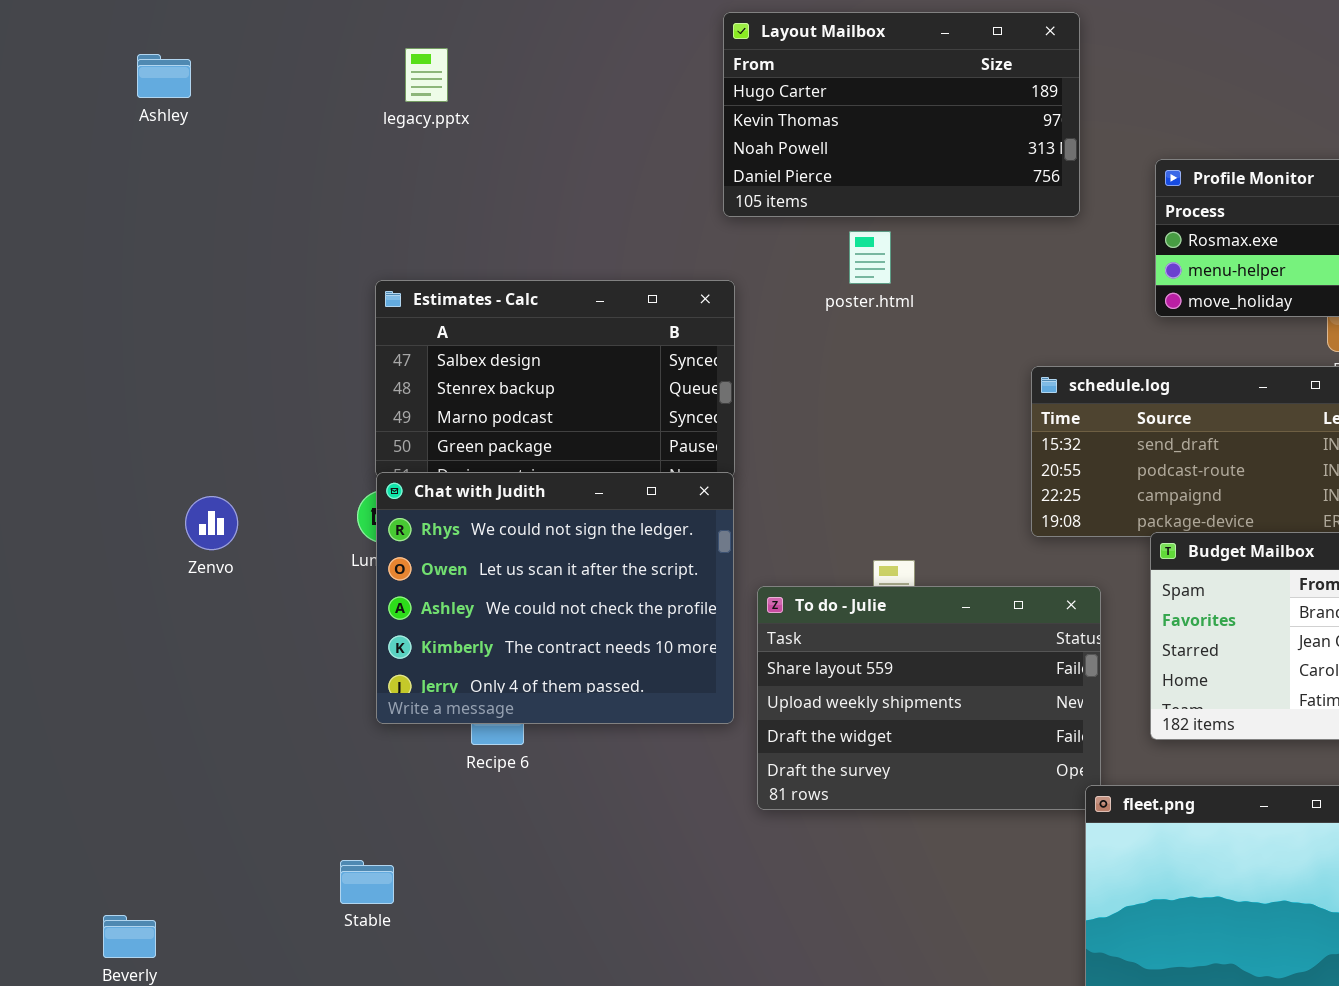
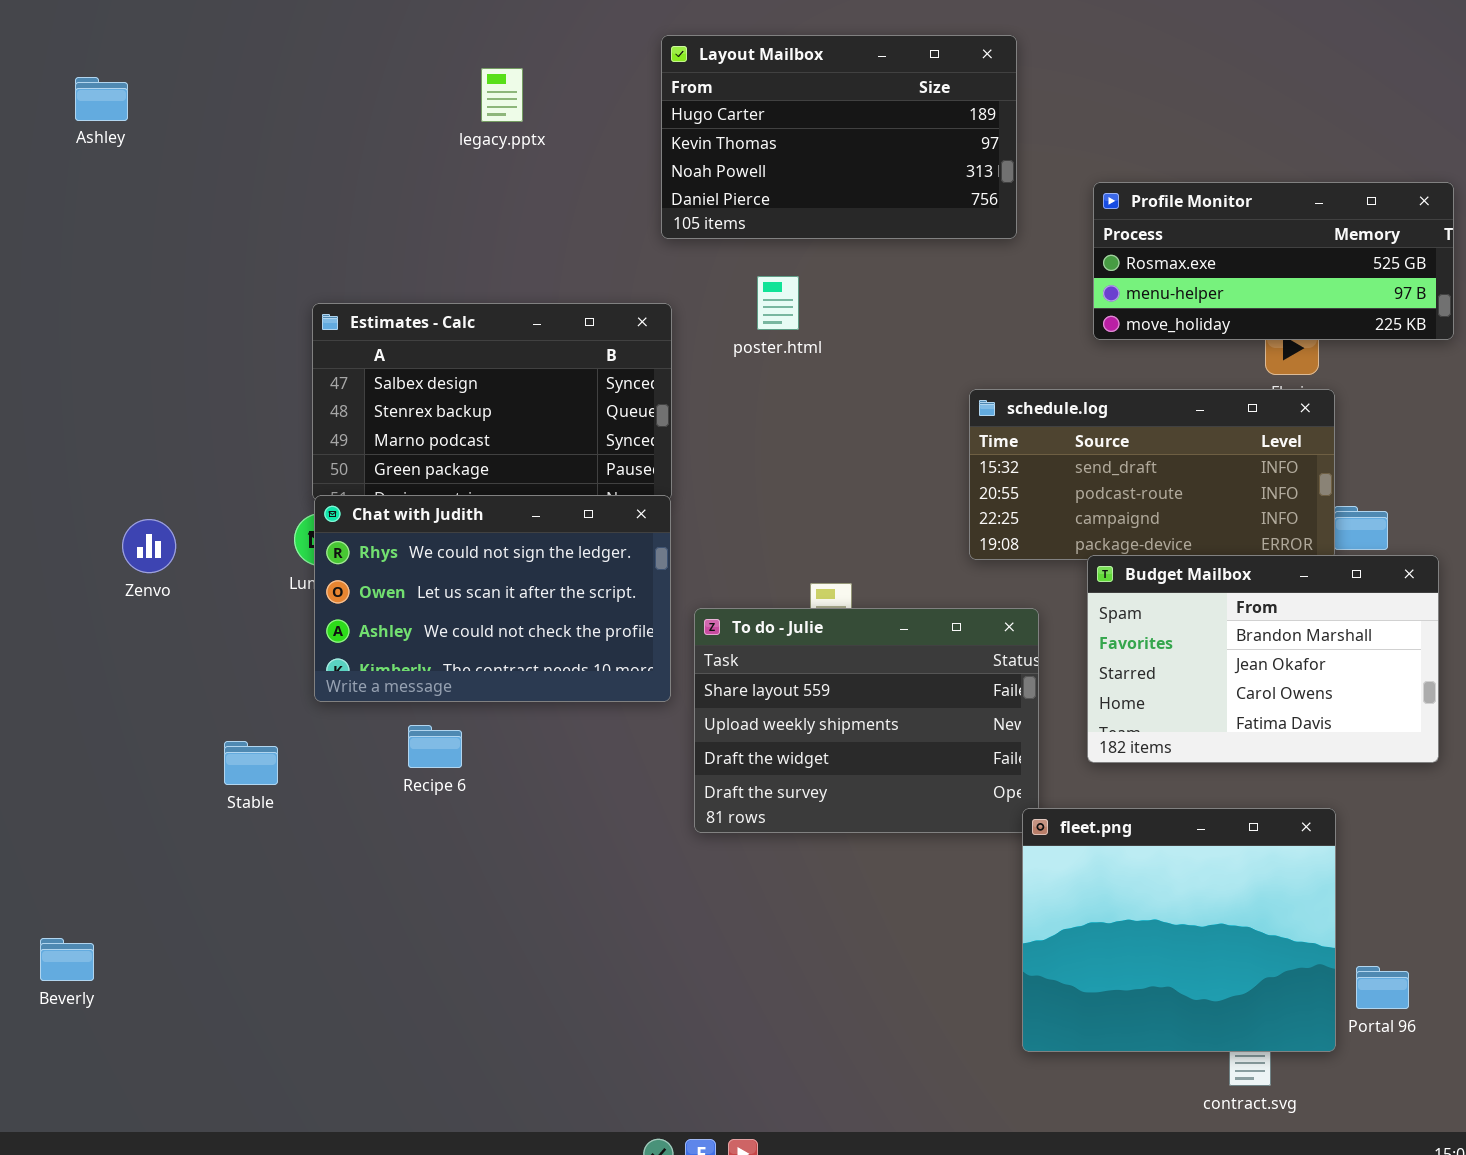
legacy.pptx: [405,48,448,102] -> [481,68,523,122], moved
poster.html: [849,231,891,284] -> [757,276,799,330], moved
Chat with Judith: [376,472,734,724] -> [314,495,671,702], resized
Stable: [340,860,394,904] -> [224,741,278,785], moved

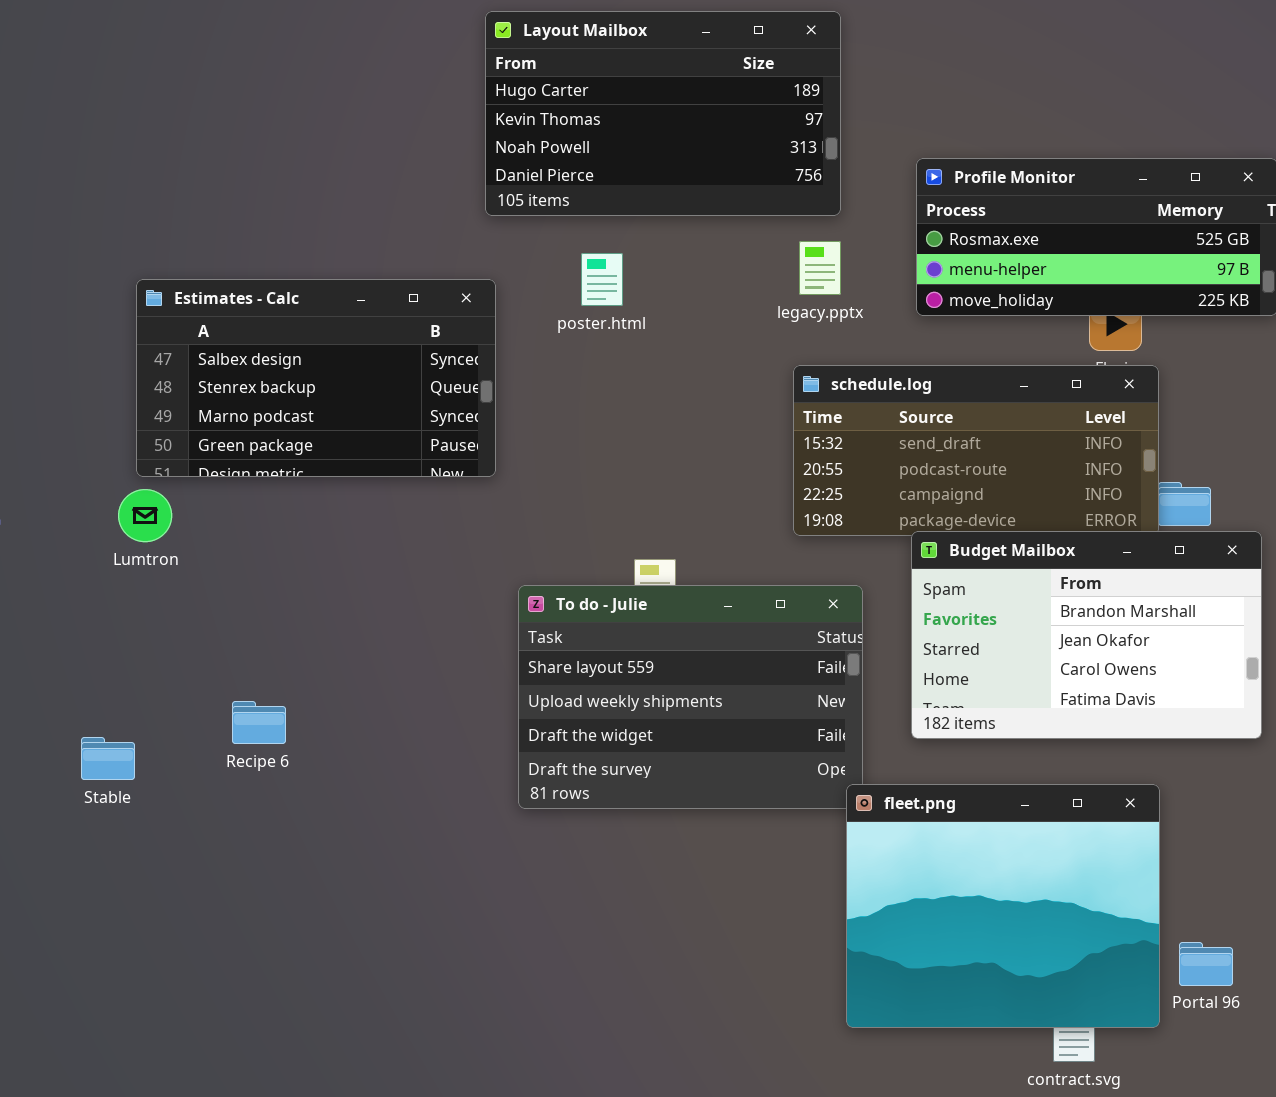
legacy.pptx: [481,68,523,122] -> [799,241,841,295], moved
Chat with Judith: [314,495,671,702] -> none, closed
Stable: [224,741,278,785] -> [81,737,135,780], moved

